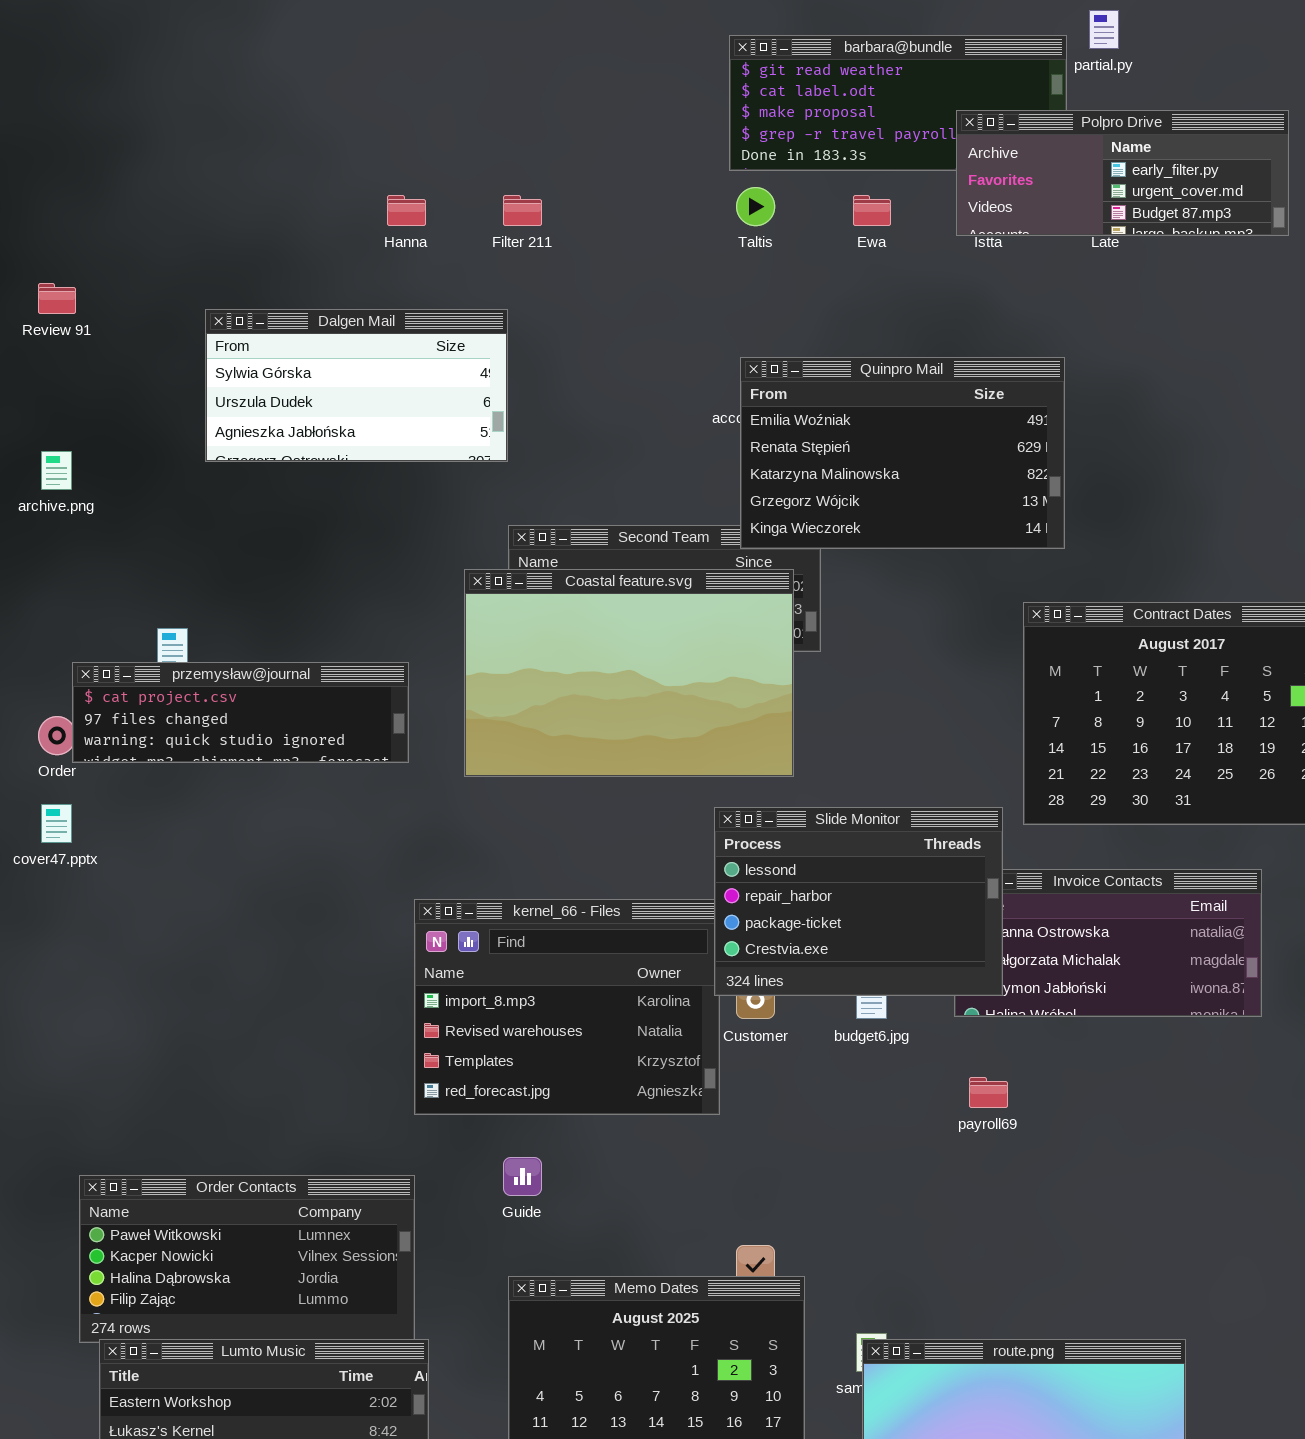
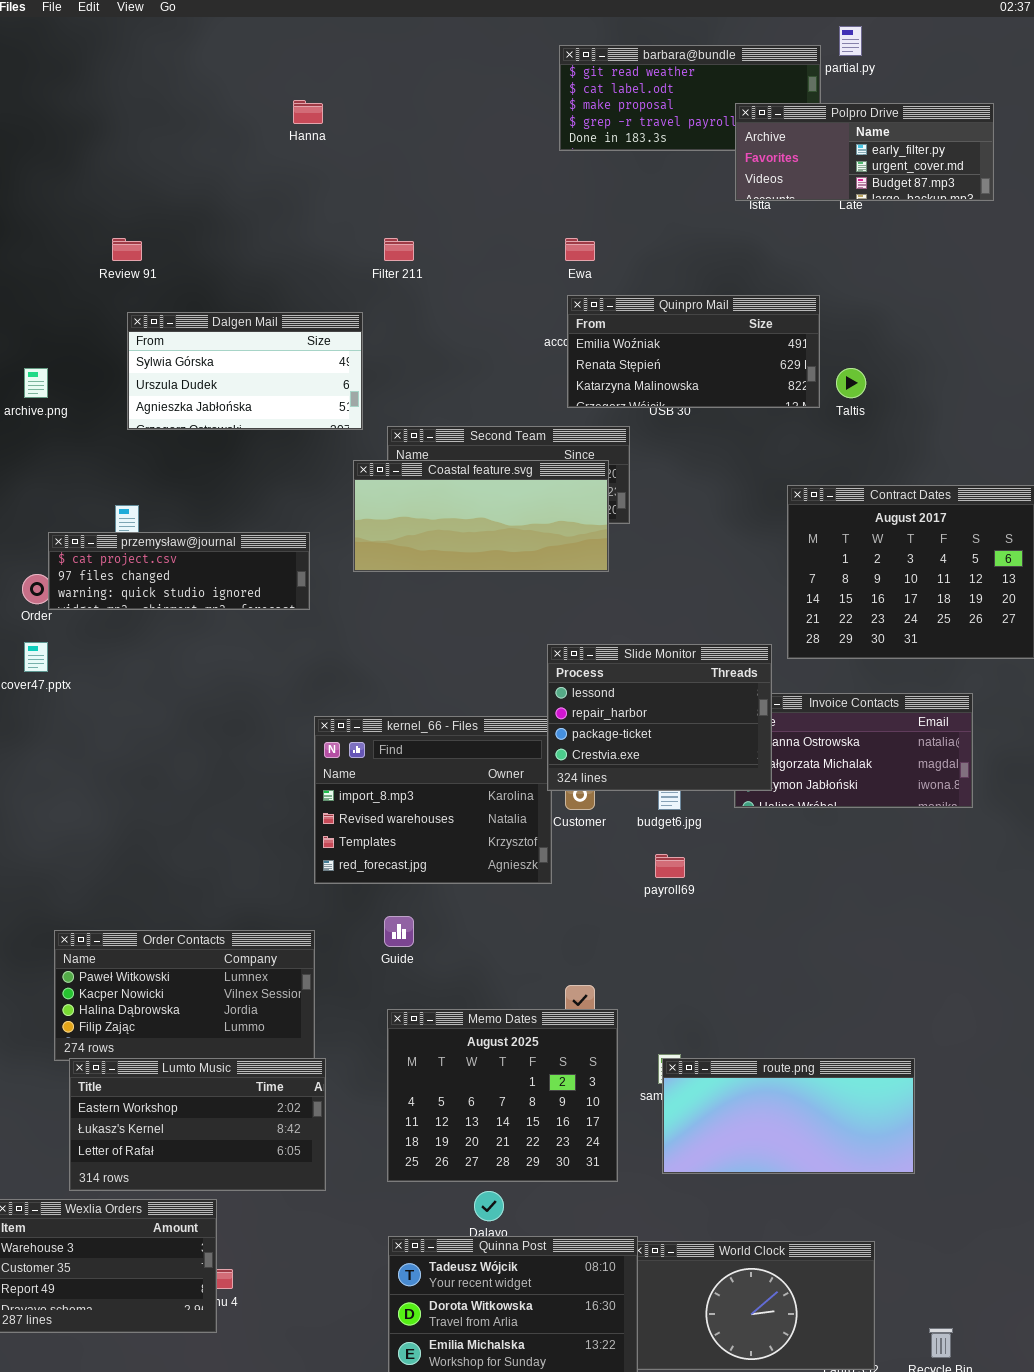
Taltis: [736,187,775,226] -> [836,368,866,398], moved
Hanna: [387,195,426,226] -> [293,100,323,124], moved
Filter 211: [503,195,542,226] -> [384,238,414,261], moved
Ewa: [853,195,891,226] -> [565,238,595,261], moved
Review 91: [38,283,76,314] -> [112,238,142,261], moved
Dalgen Mail: [205,309,508,462] -> [127,312,363,430], moved
Quinpro Mail: [740,357,1065,549] -> [567,295,820,408], resized
Coastal feature.svg: [464,569,794,777] -> [353,460,609,572], resized
payroll69: [969,1077,1008,1108] -> [655,854,685,878], moved

